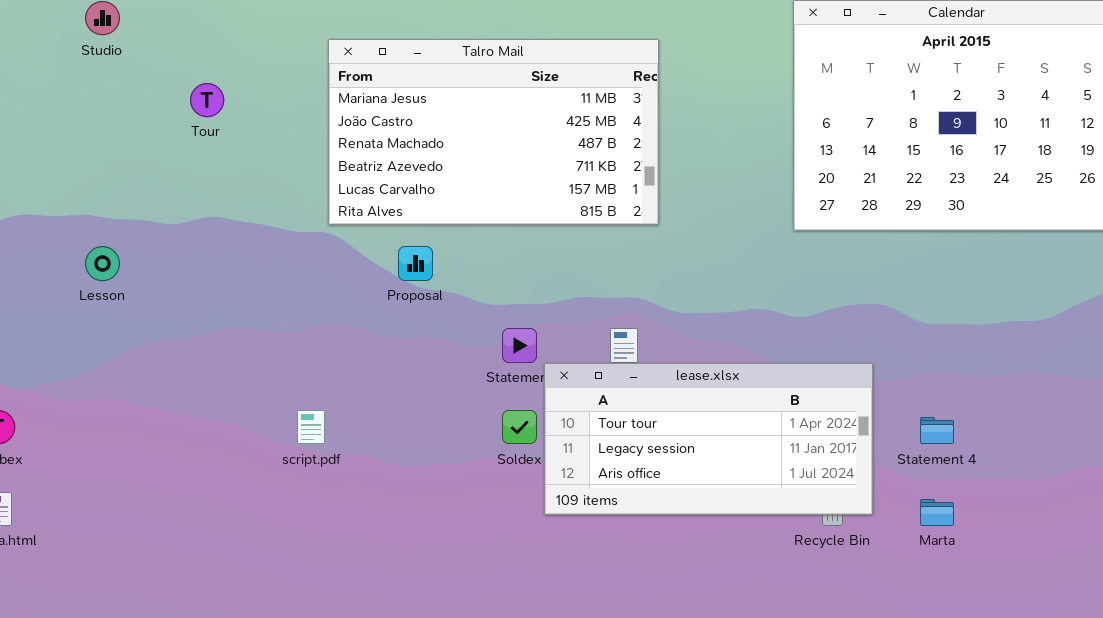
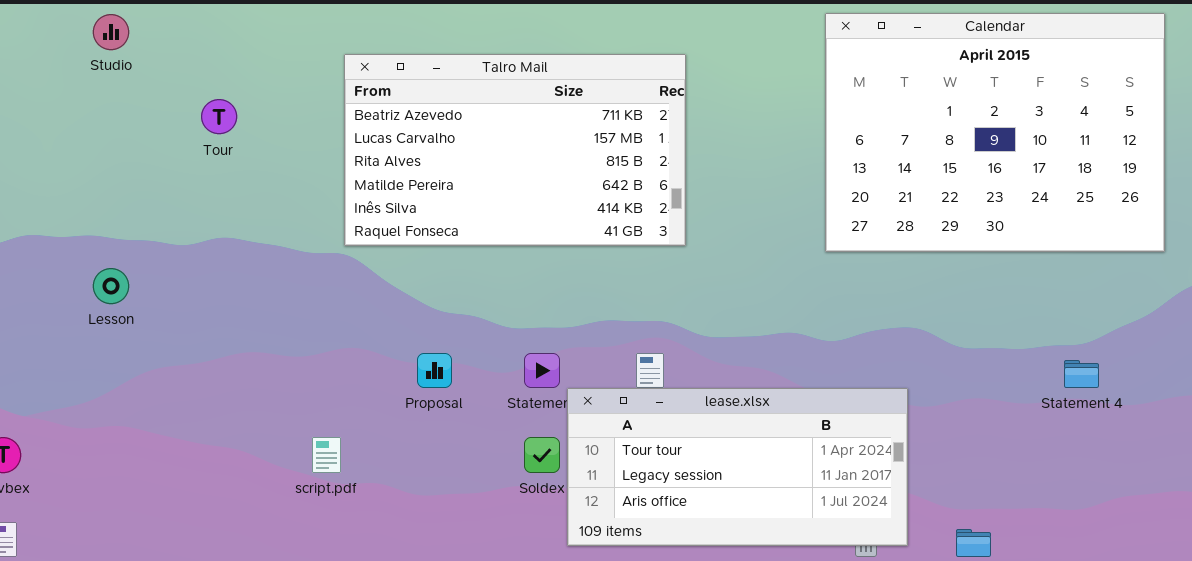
Talro Mail: [328,39,659,225] -> [344,54,686,246], scrolled down 3 rows
Proposal: [398,246,433,281] -> [417,353,452,388], moved
Statement 4: [920,417,954,444] -> [1064,360,1099,388], moved

